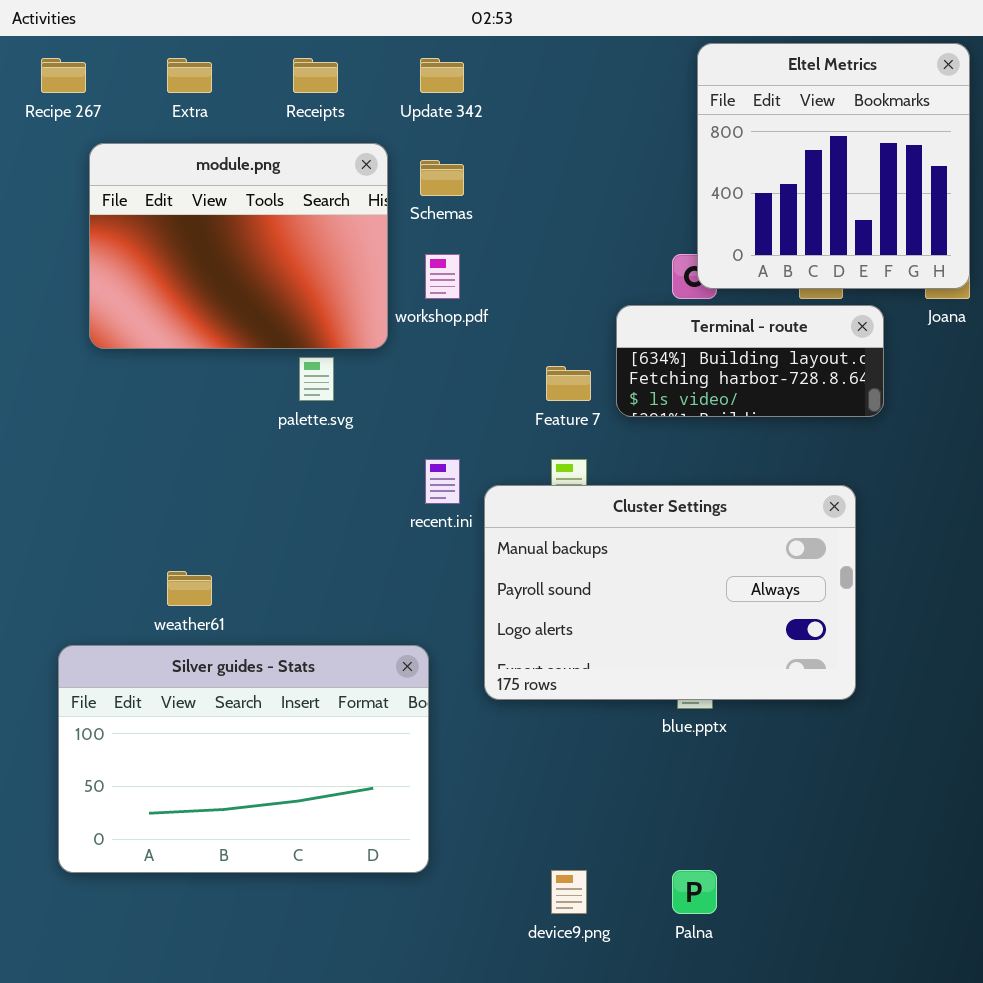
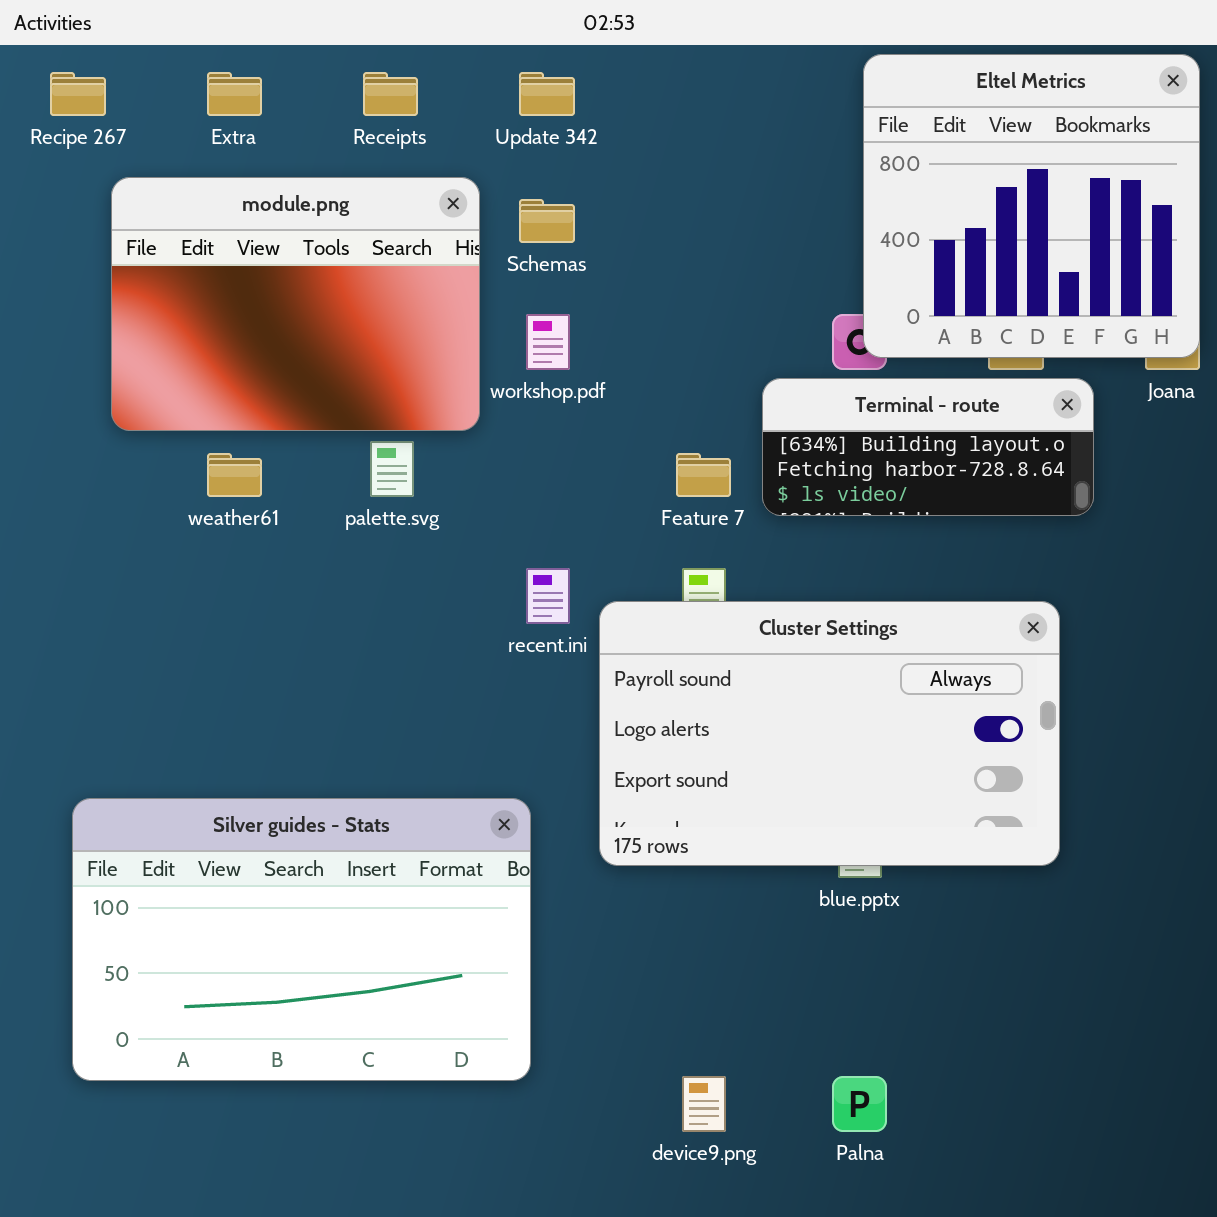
Cluster Settings: [484,485,856,700] -> [599,601,1060,866], scrolled down 1 row
weather61: [167,571,212,606] -> [207,453,262,497], moved

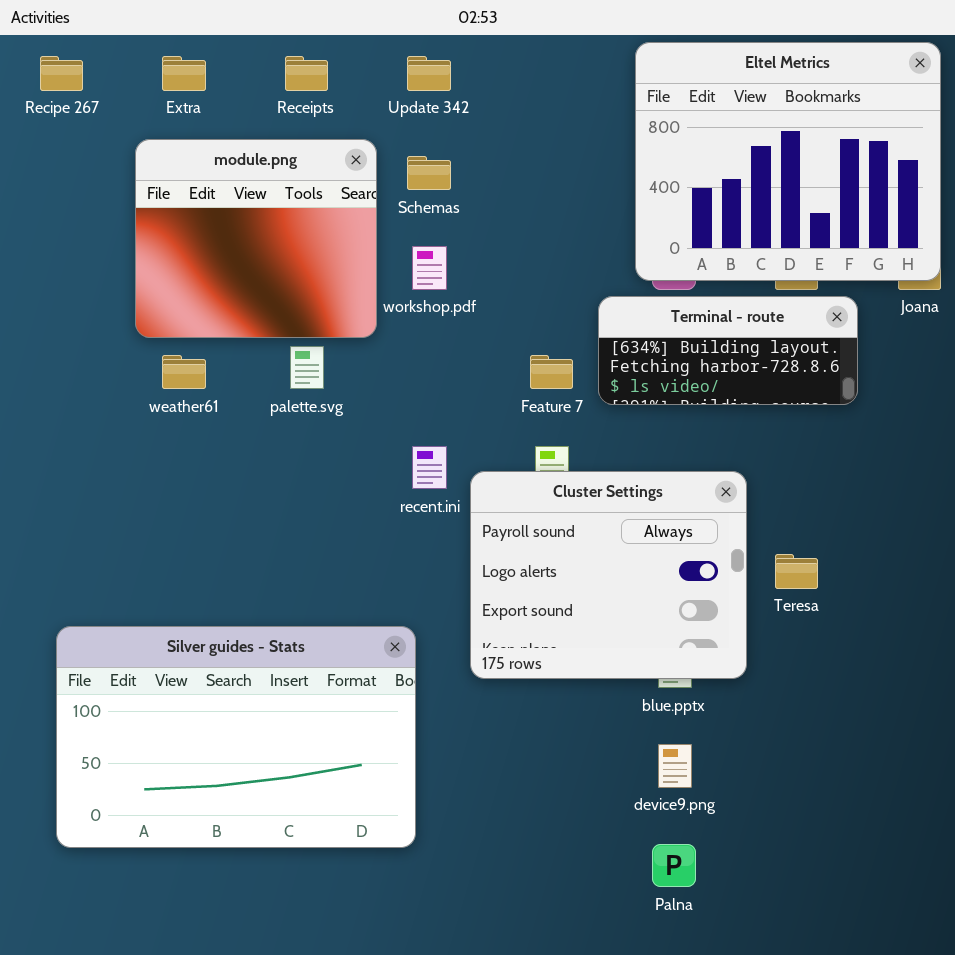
Eltel Metrics: [863,54,1200,358] -> [635,42,941,281], resized
module.png: [111,177,480,431] -> [135,139,377,338], resized
Cluster Settings: [599,601,1060,866] -> [470,471,747,679], resized
device9.png: [682,1076,726,1132] -> [658,744,692,788], moved

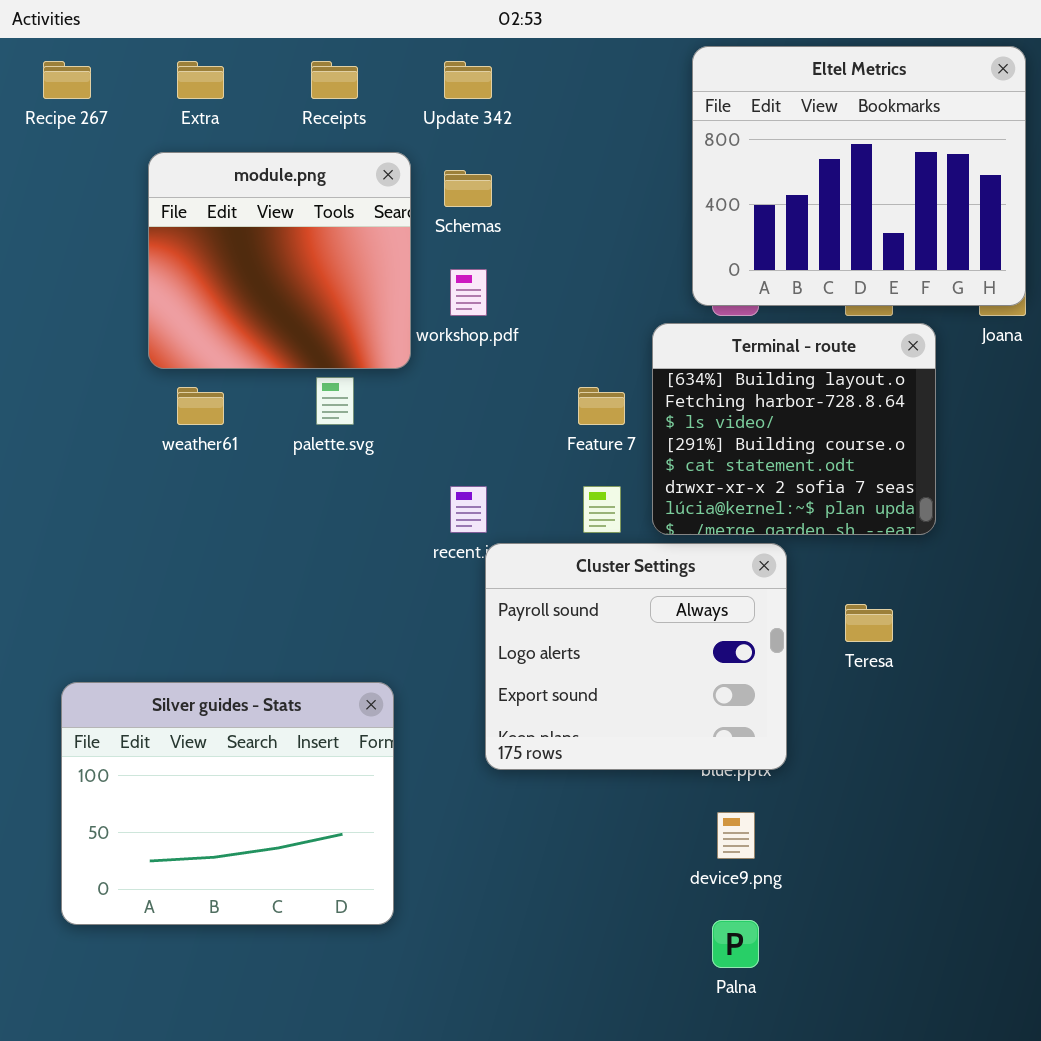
Terminal - route: [598,296,858,405] -> [652,323,936,535], resized
Cluster Settings: [470,471,747,679] -> [485,543,787,770], moved
Silver guides - Stats: [56,626,416,848] -> [61,682,394,925], resized

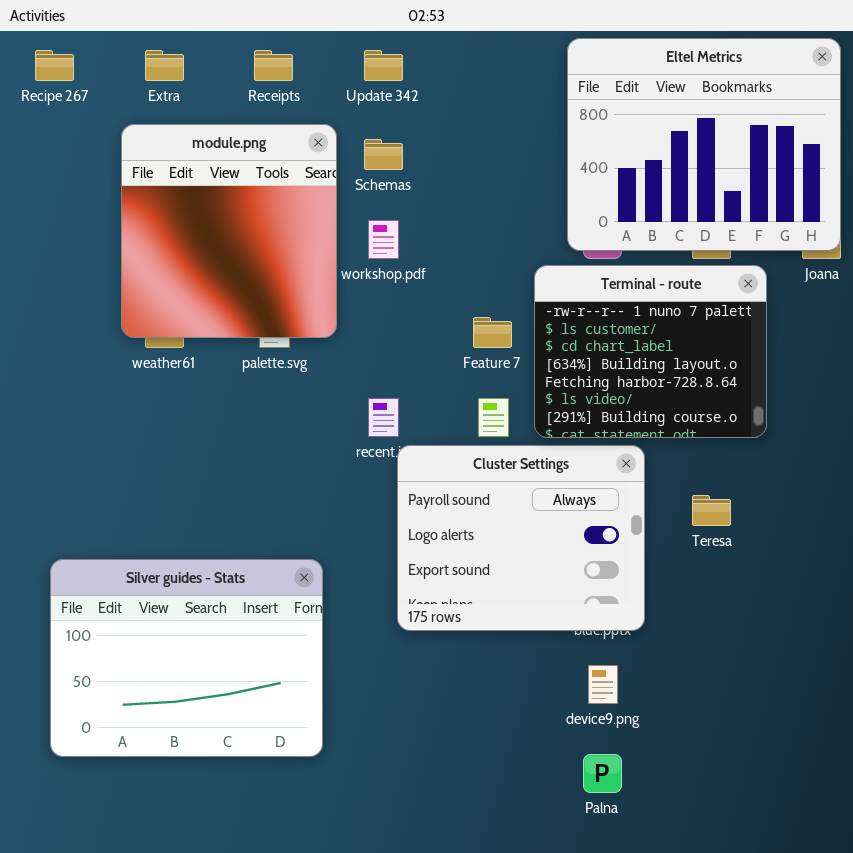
module.png: [148,152,411,369] -> [121,124,337,338], resized
Terminal - route: [652,323,936,535] -> [534,265,767,438], scrolled up 3 rows

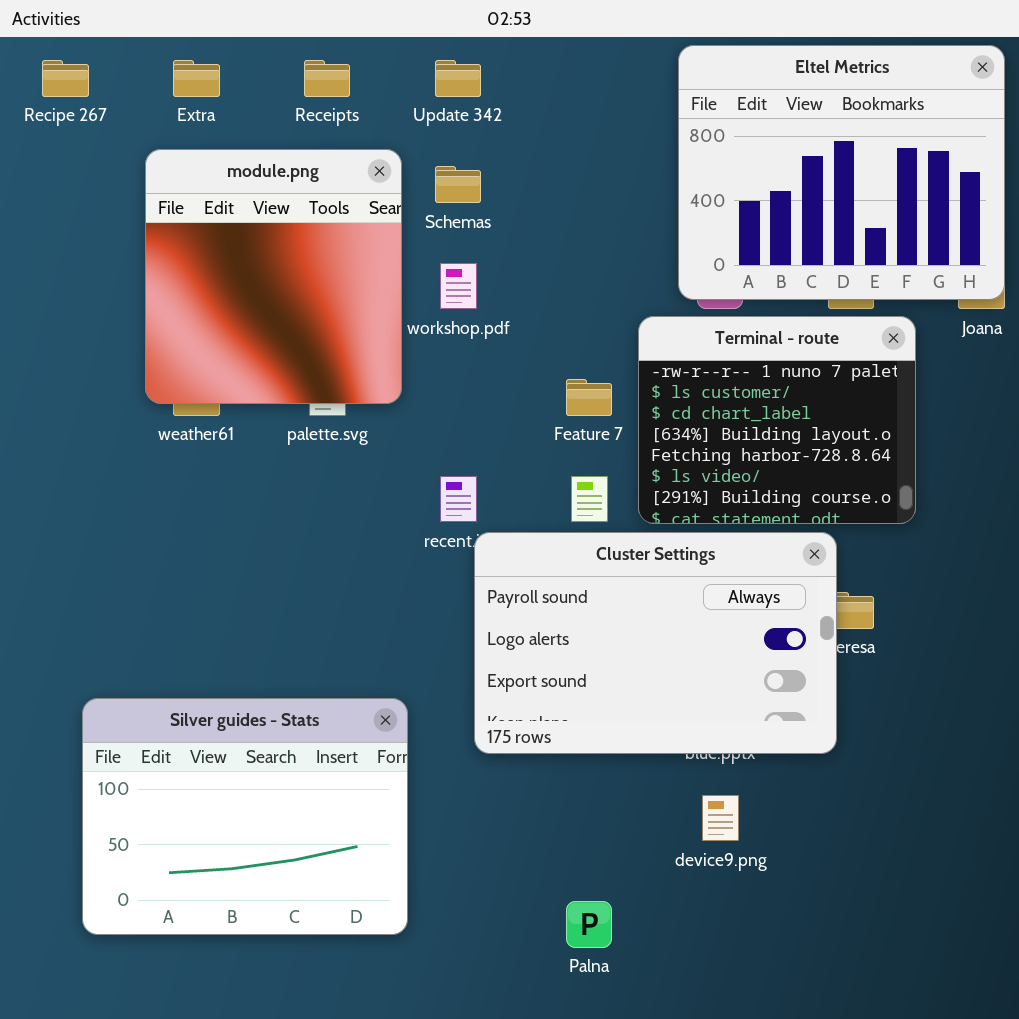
Cluster Settings: [397,445,645,631] -> [474,532,837,754], resized
Silver guides - Stats: [50,559,323,757] -> [82,698,408,935], moved
Palna: [583,754,622,793] -> [566,901,612,948], moved

